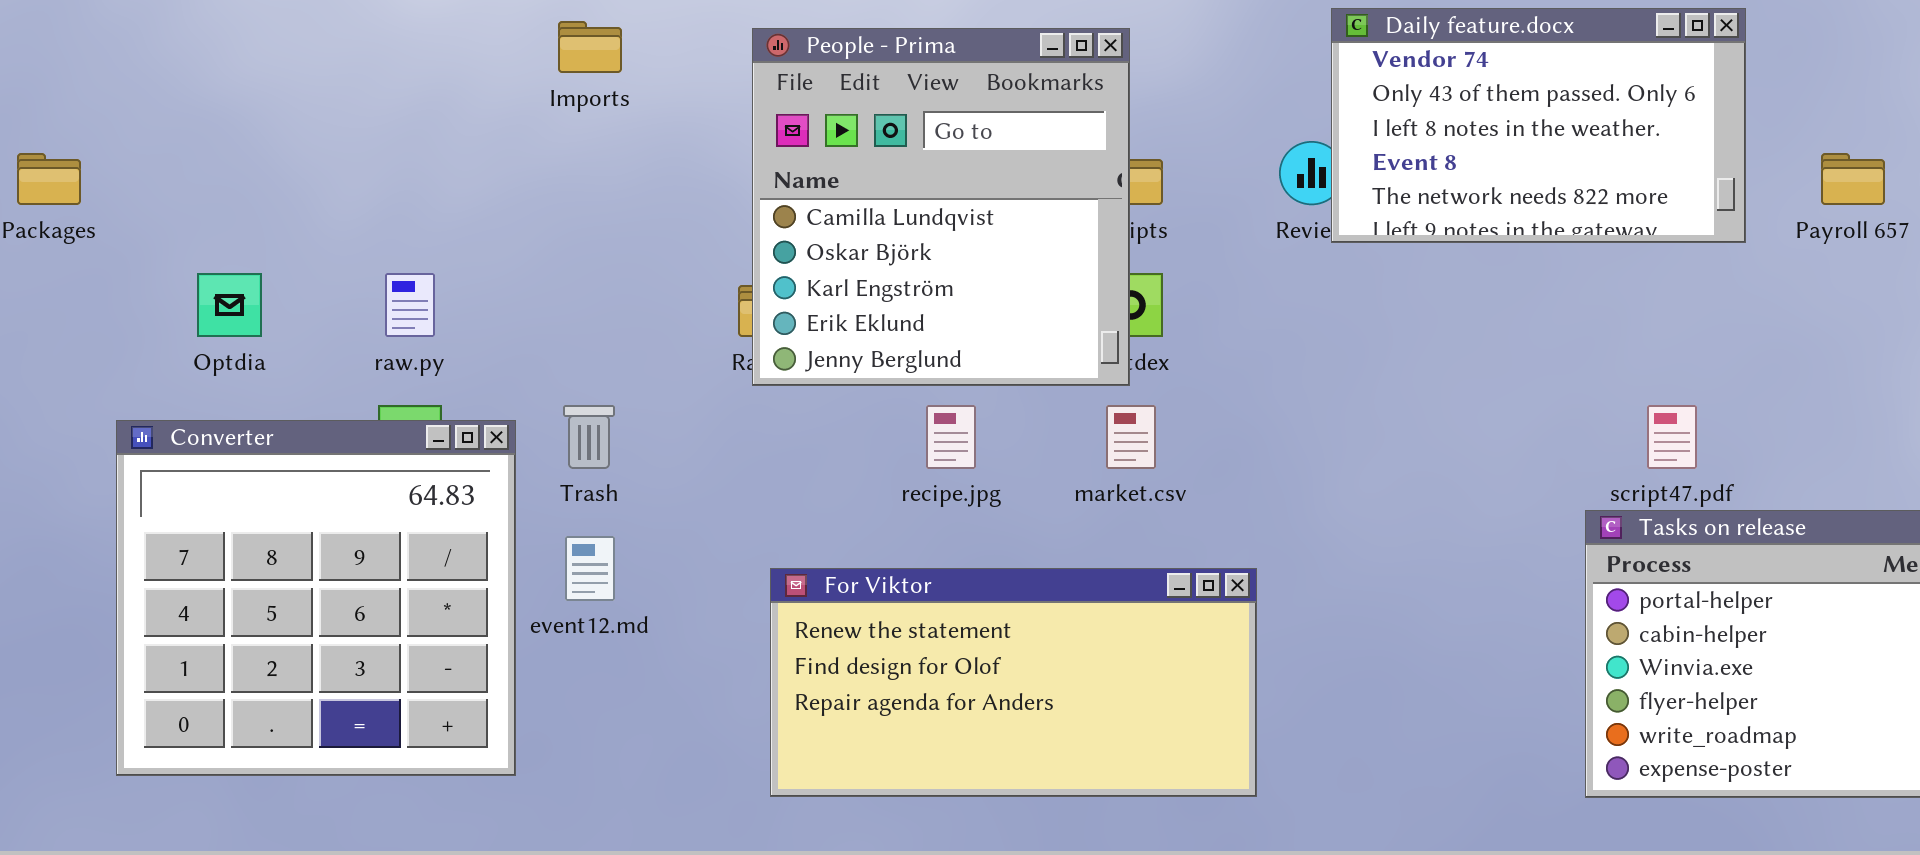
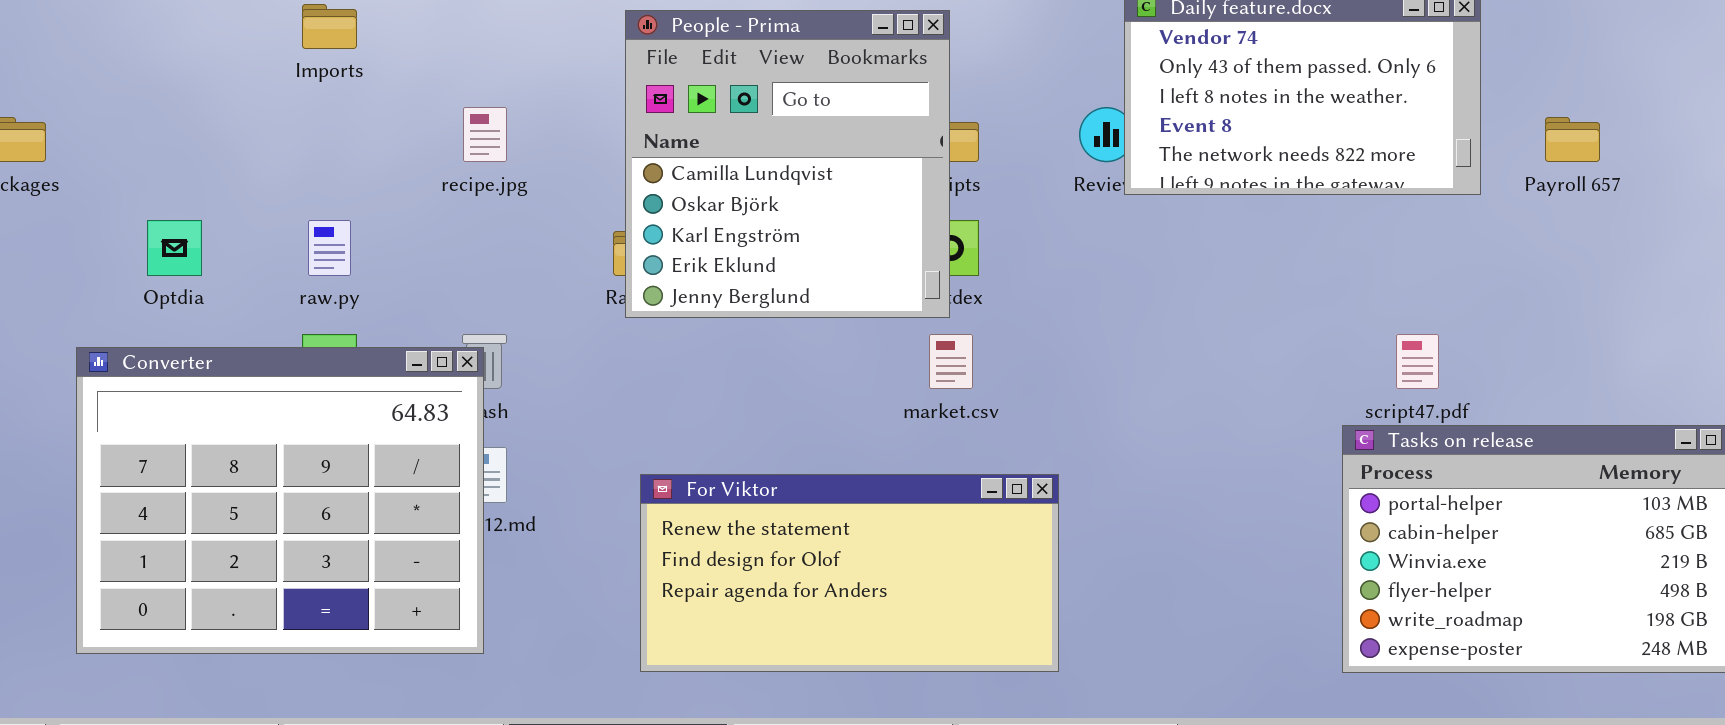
Imports: [558,21,622,73] -> [302,4,357,49], moved
recipe.jpg: [926,405,976,469] -> [463,107,507,162], moved
Converter: [116,420,516,776] -> [76,347,484,654], resized

